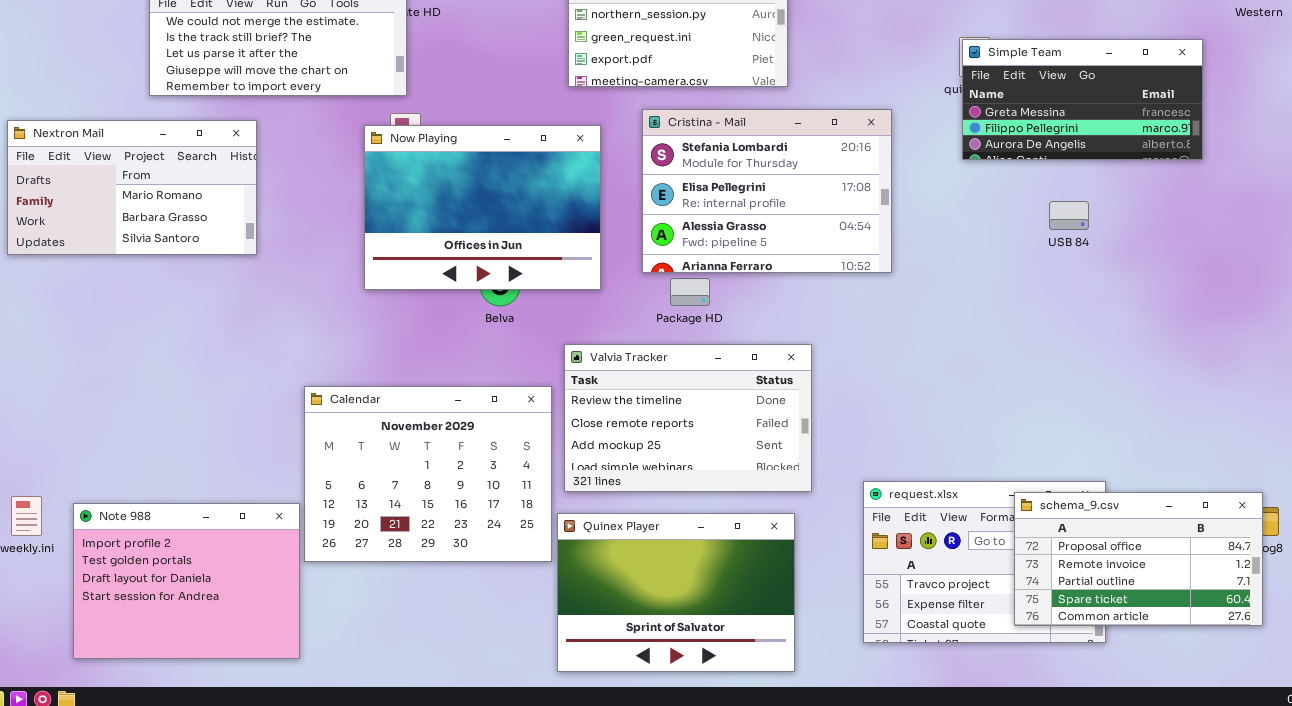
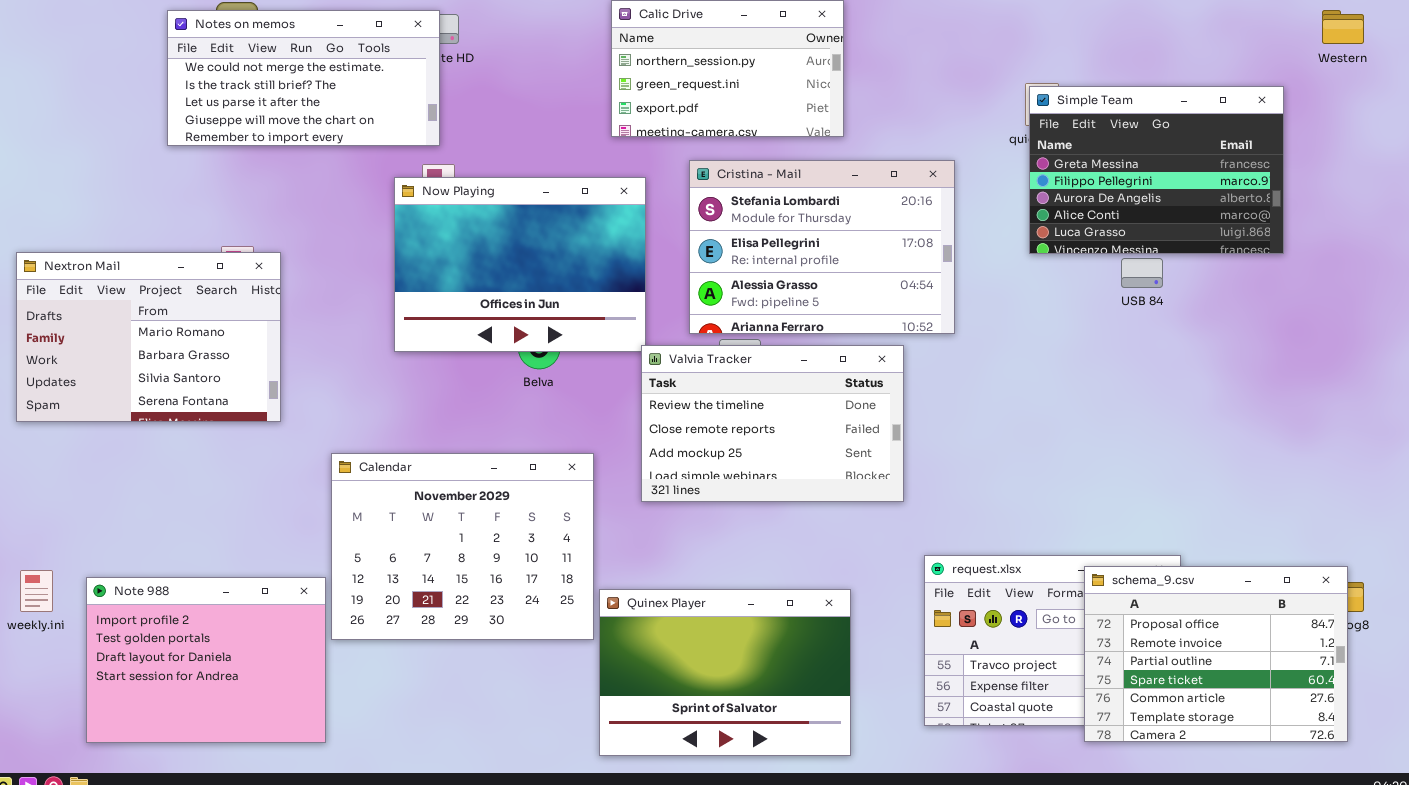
Simple Team: [962,39,1203,160] -> [1029,86,1284,254], resized
Nextron Mail: [7,120,257,255] -> [16,252,281,422], moved, resized
Valvia Tracker: [564,344,812,492] -> [641,345,904,502], moved
schema_9.csv: [1014,492,1263,626] -> [1084,566,1348,742], resized

